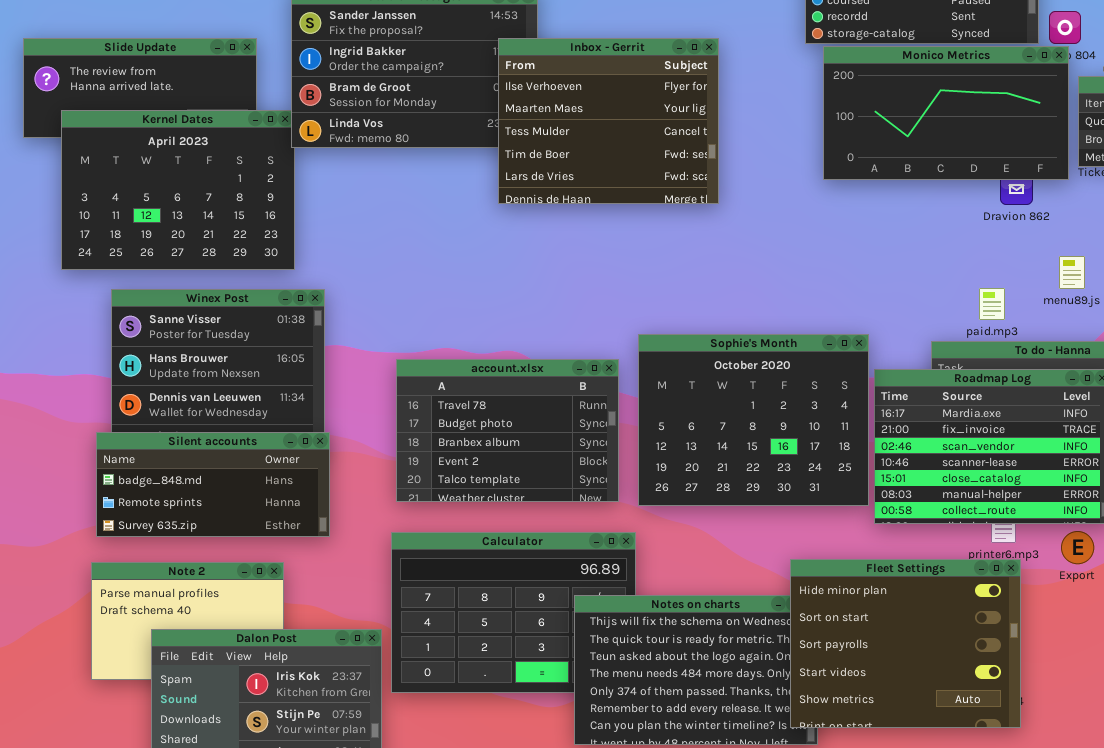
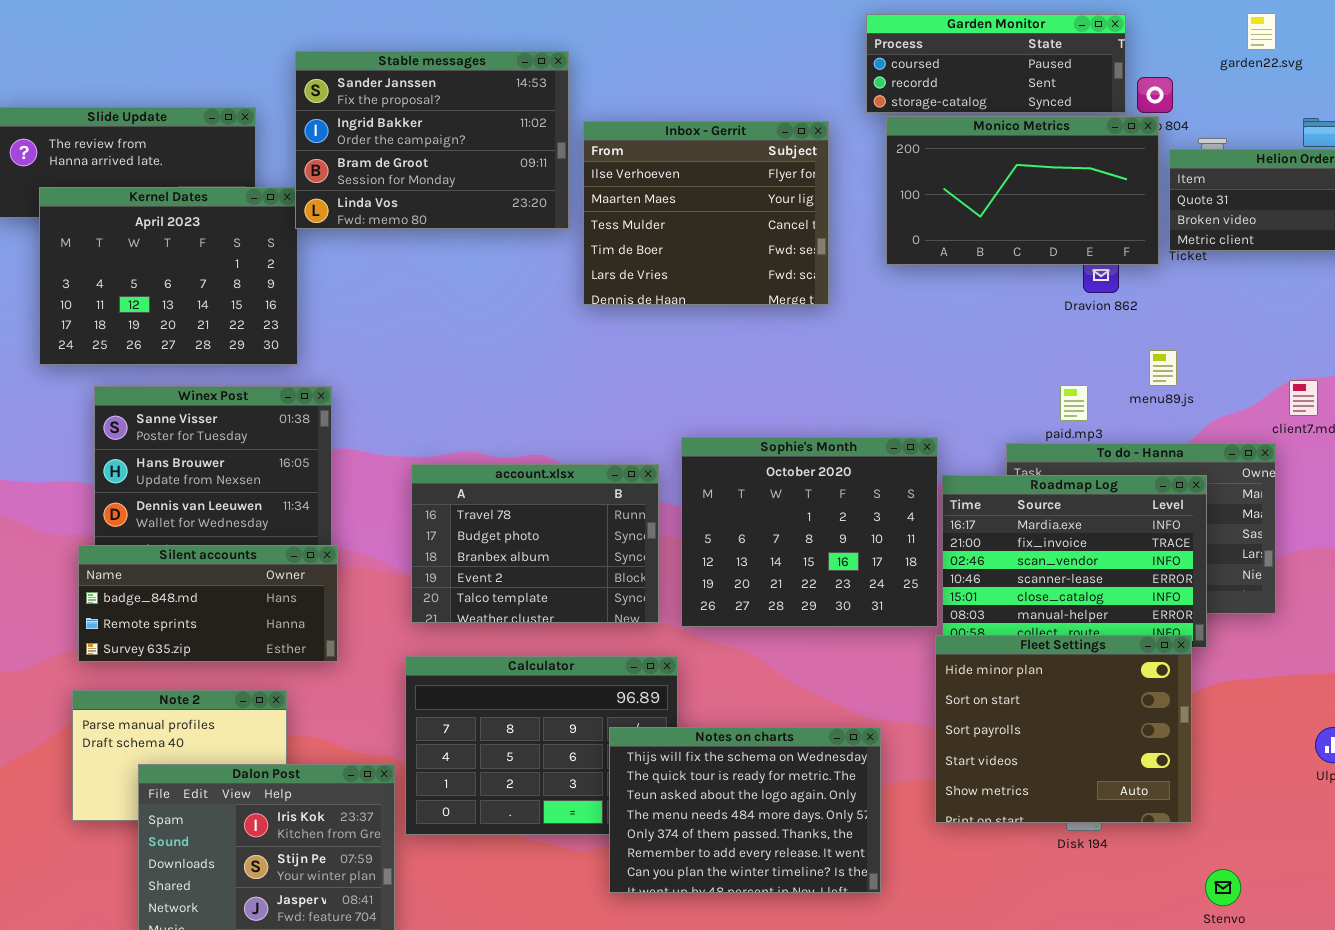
Inbox - Gerrit: [498,38,719,204] -> [583,121,829,305], moved
Fleet Settings: [790,559,1021,728] -> [935,635,1192,823], moved

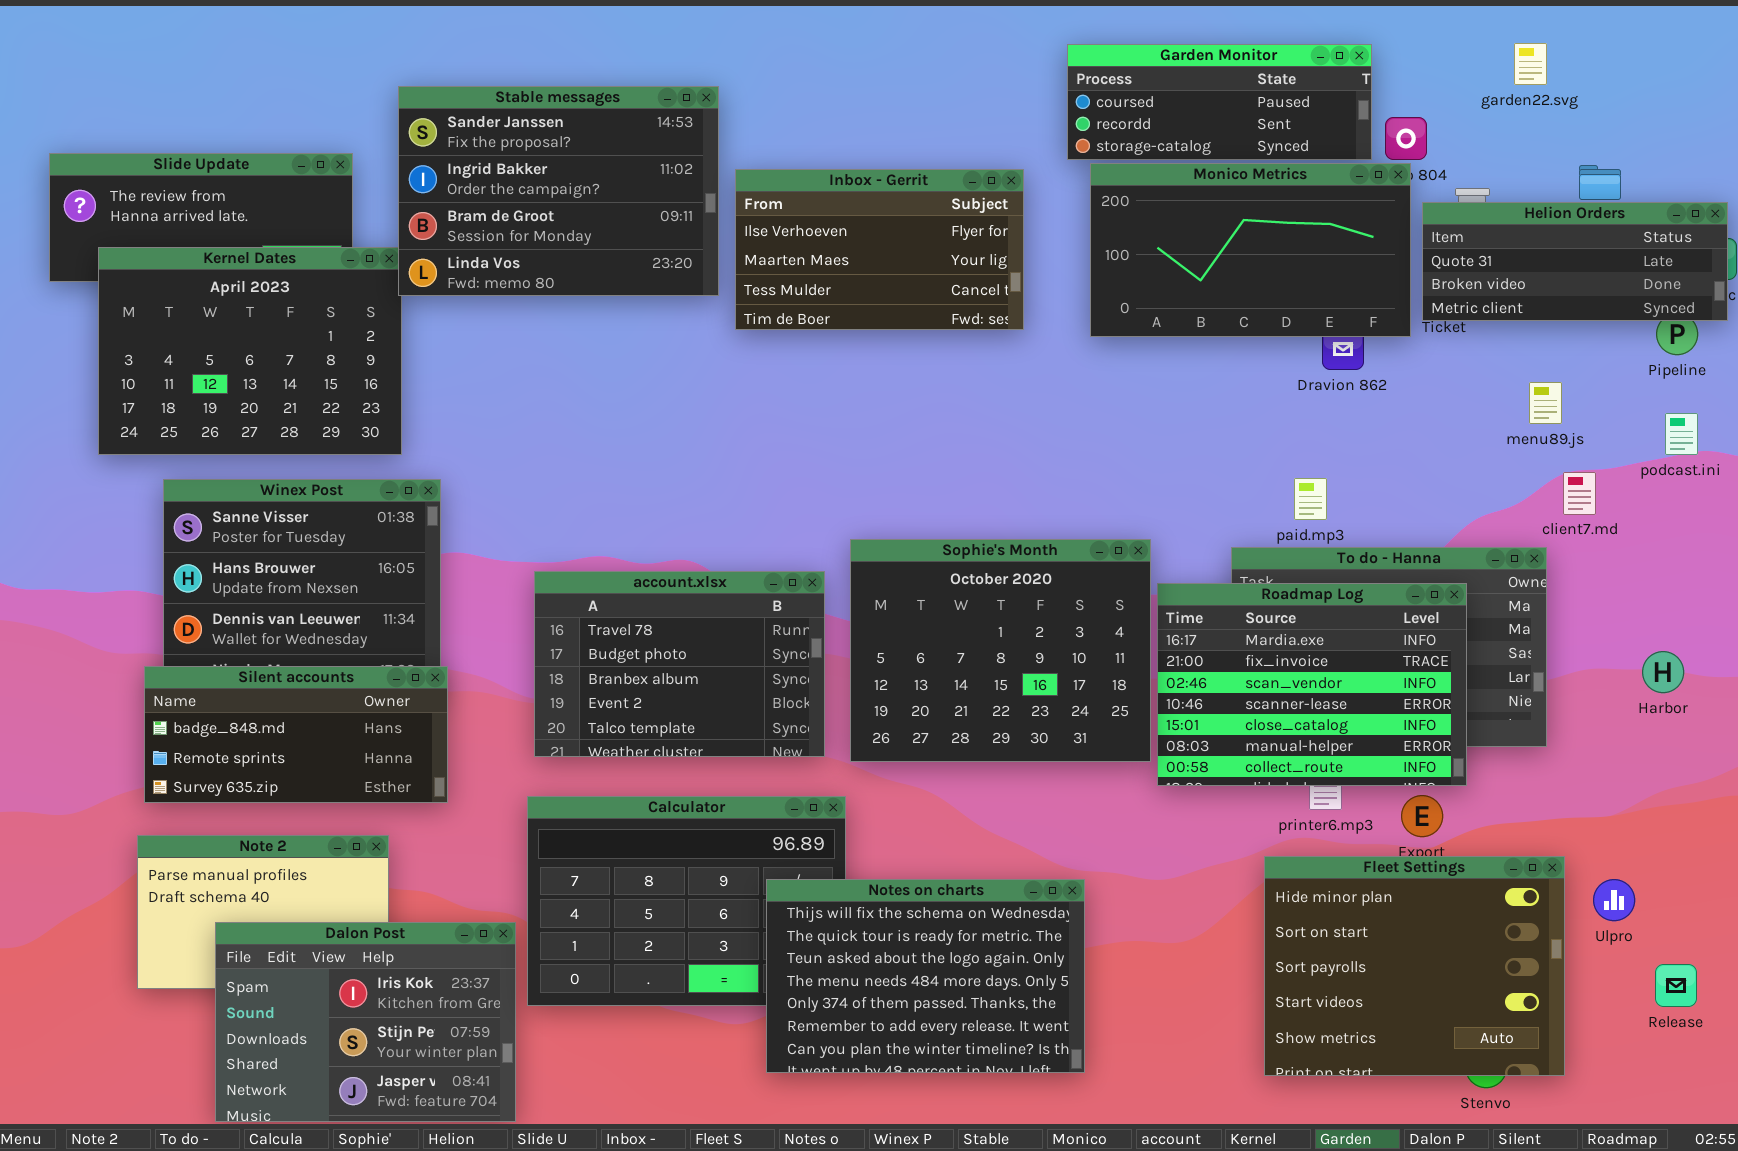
Inbox - Gerrit: [583,121,829,305] -> [735,169,1024,330], resized
menu89.js: [1149,350,1177,386] -> [1529,382,1562,424], moved
Fleet Settings: [935,635,1192,823] -> [1264,856,1565,1076], moved

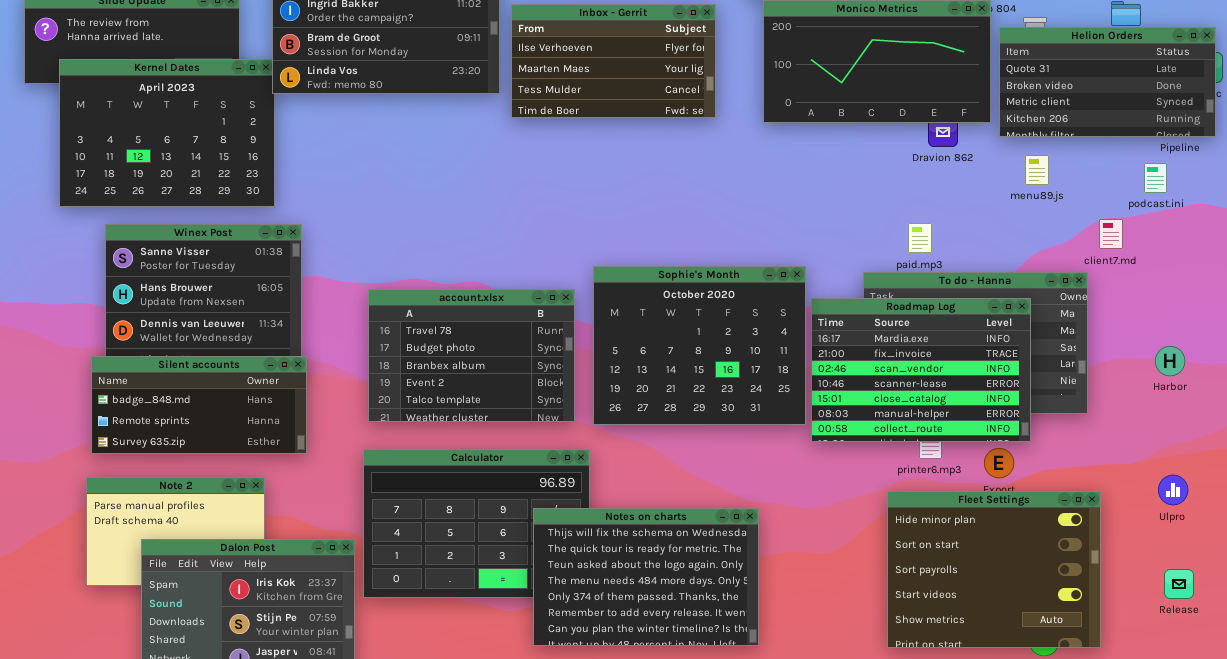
Helion Orders: [1422,202,1728,321] -> [999,27,1216,137], resized
menu89.js: [1529,382,1562,424] -> [1025,155,1049,185], moved
podcast.ini: [1665,413,1698,455] -> [1144,163,1167,193], moved
Ulpro: [1593,879,1635,921] -> [1158,475,1188,505], moved

